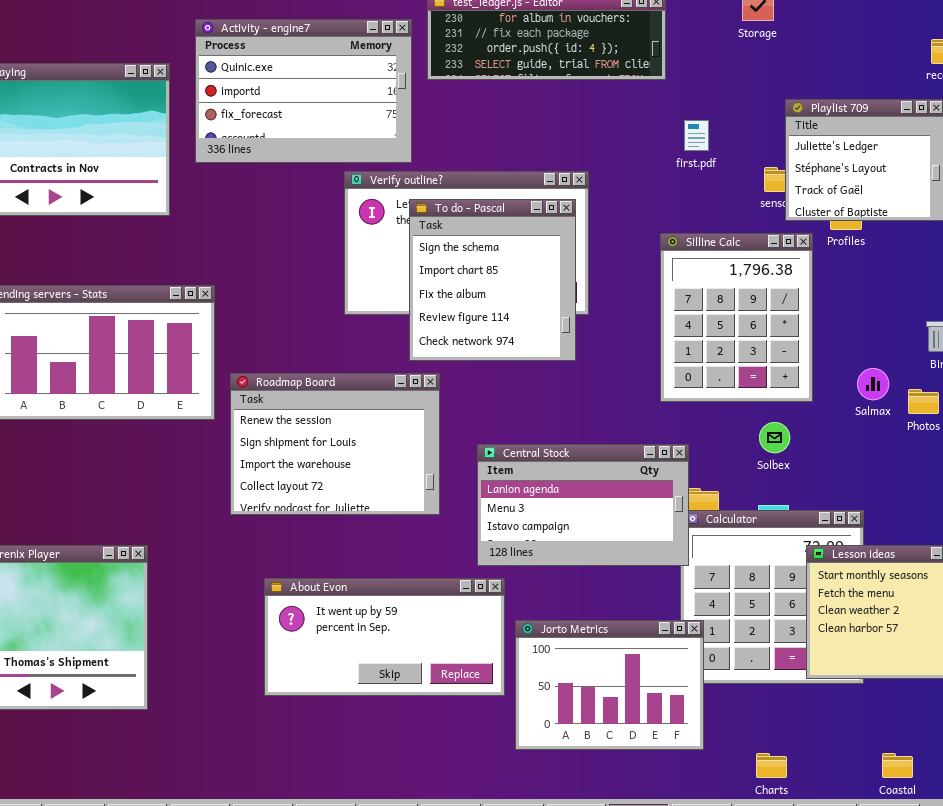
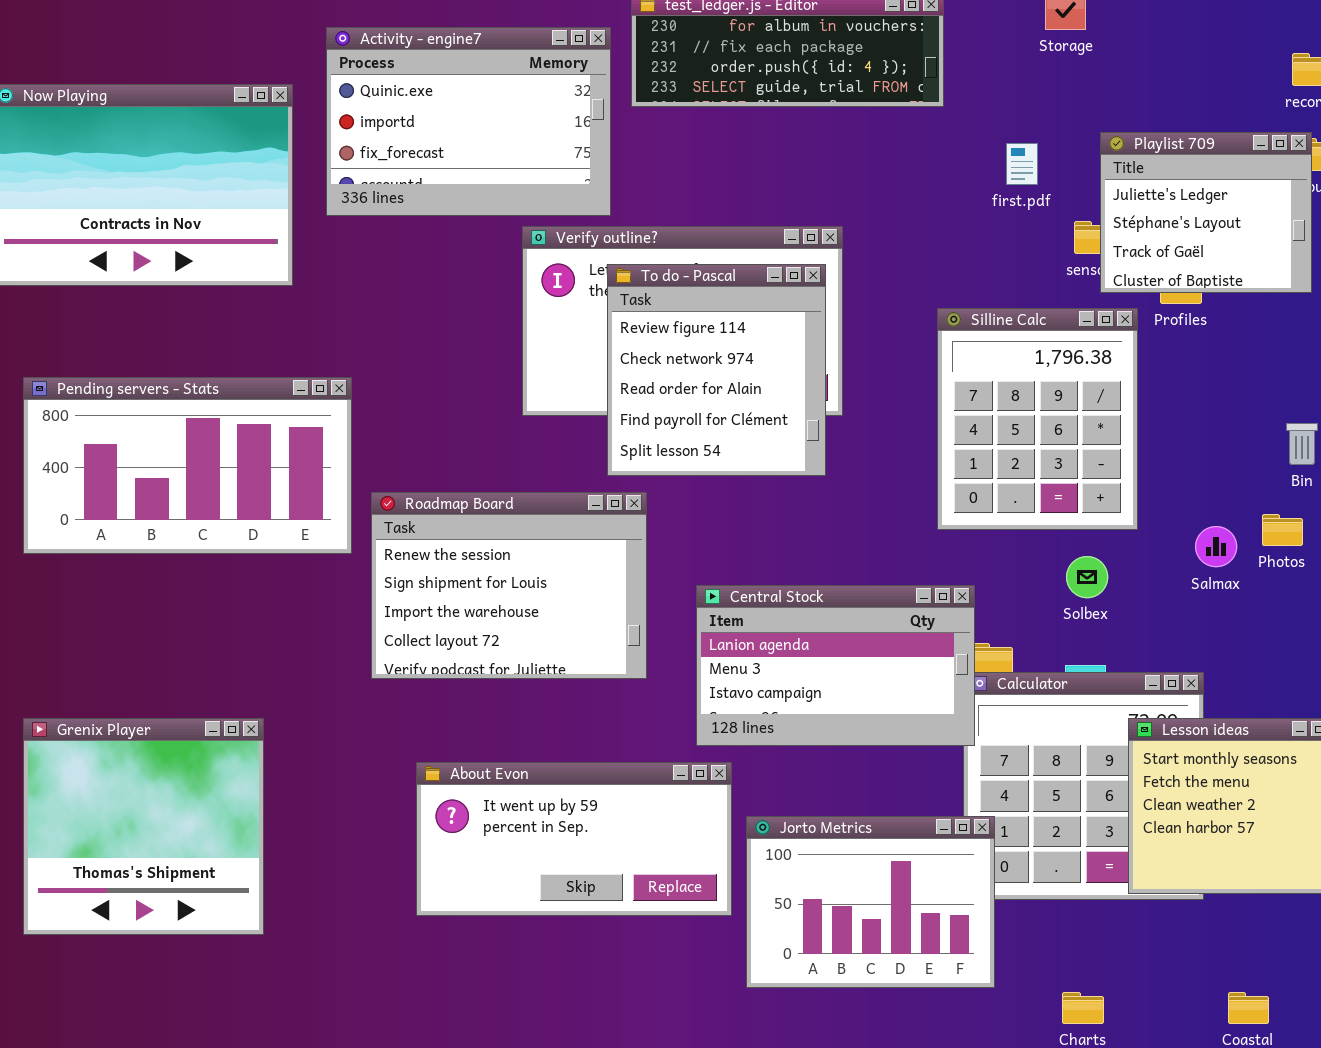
first.pdf: [684,120,709,151] -> [1006,143,1038,185], moved
To do - Pascal: [409,199,576,361] -> [607,264,826,476], scrolled down 3 rows
Salmax: [857,368,889,400] -> [1195,526,1237,567], moved

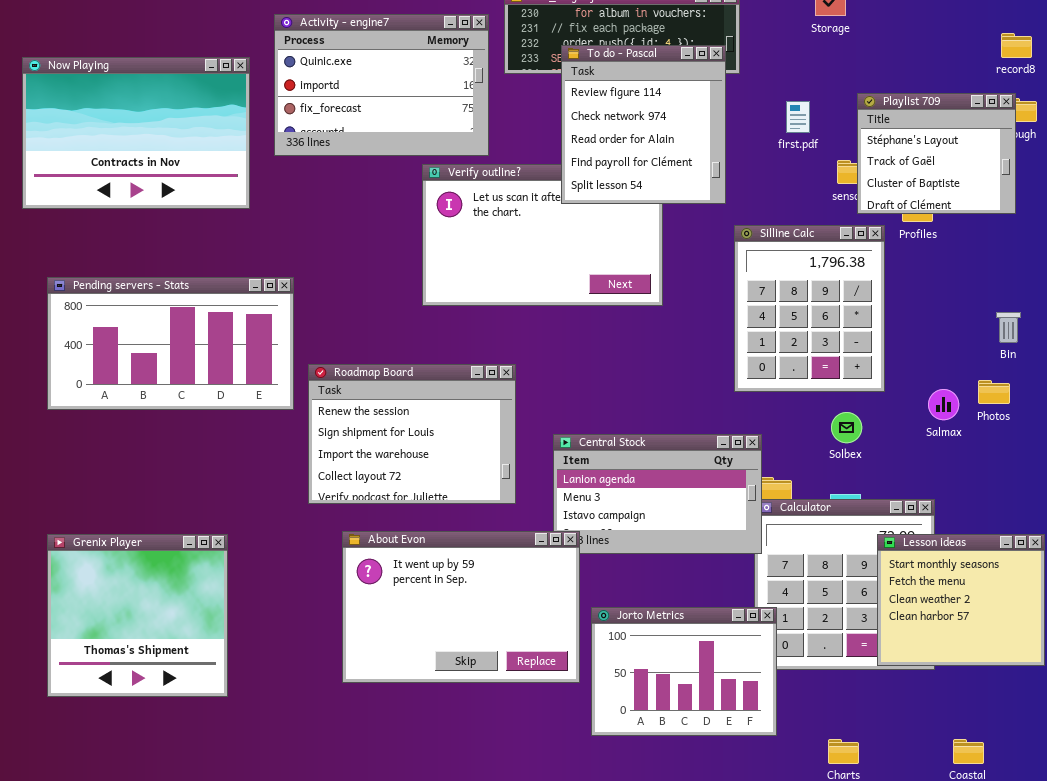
Playlist 709: [1100,132,1312,293] -> [857,93,1016,214], scrolled down 1 row
To do - Pascal: [607,264,826,476] -> [561,45,726,204], moved
About Evon: [416,762,732,916] -> [342,531,580,683], resized

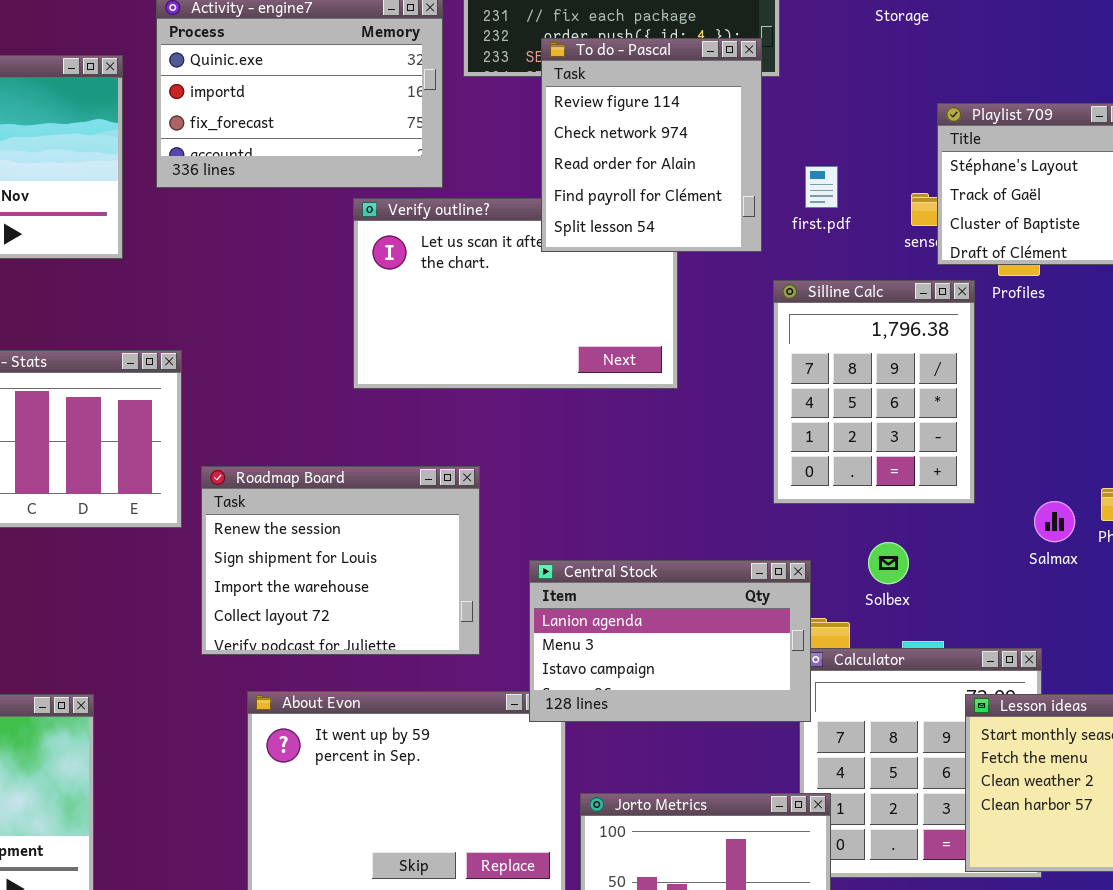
first.pdf: [786,101,810,133] -> [805,166,838,208], moved
Solbex: [831,412,862,443] -> [868,542,909,584], moved
Central Stock: [553,434,762,554] -> [529,560,811,722], raised

